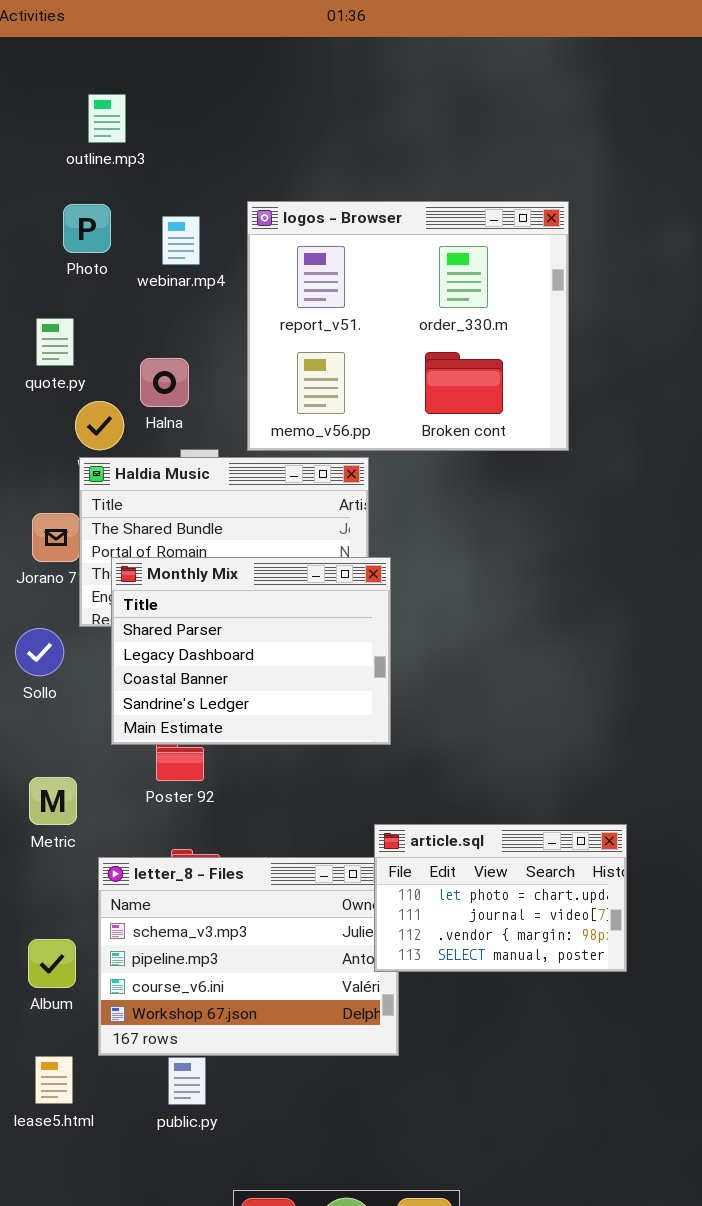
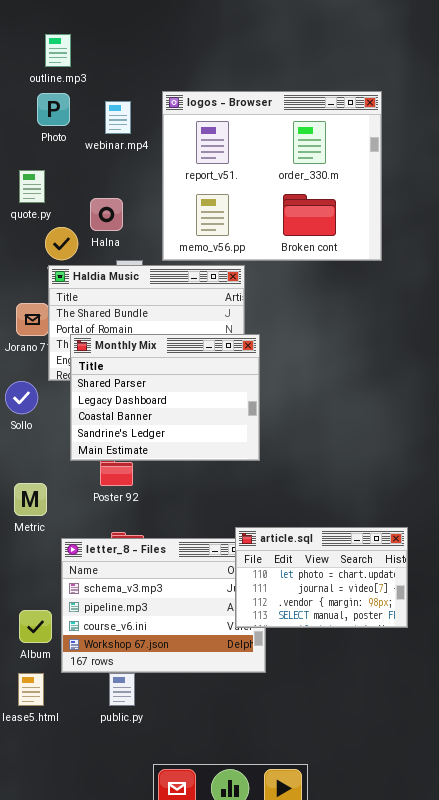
outline.mp3: [88,94,126,143] -> [45,34,71,67], moved
article.sql: [374,824,627,972] -> [235,527,408,628], moved
Album: [28,939,76,988] -> [19,610,52,643], moved

